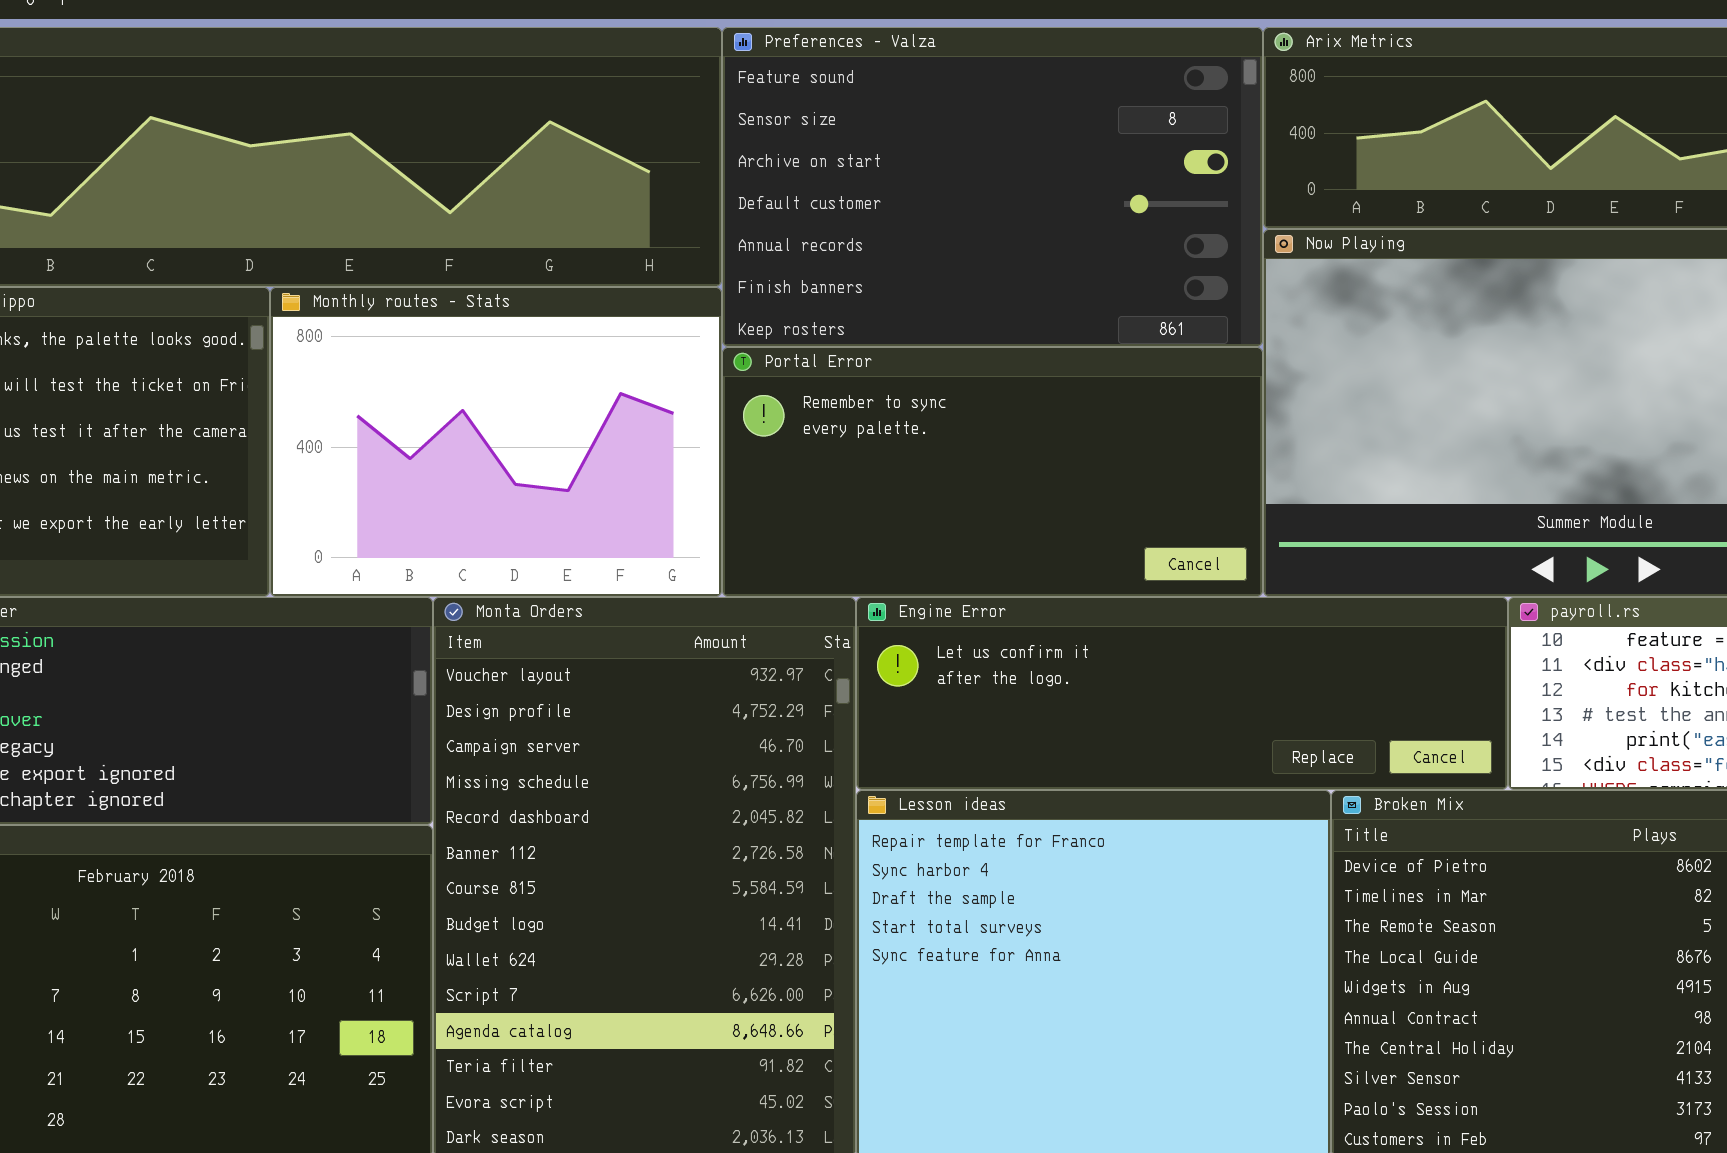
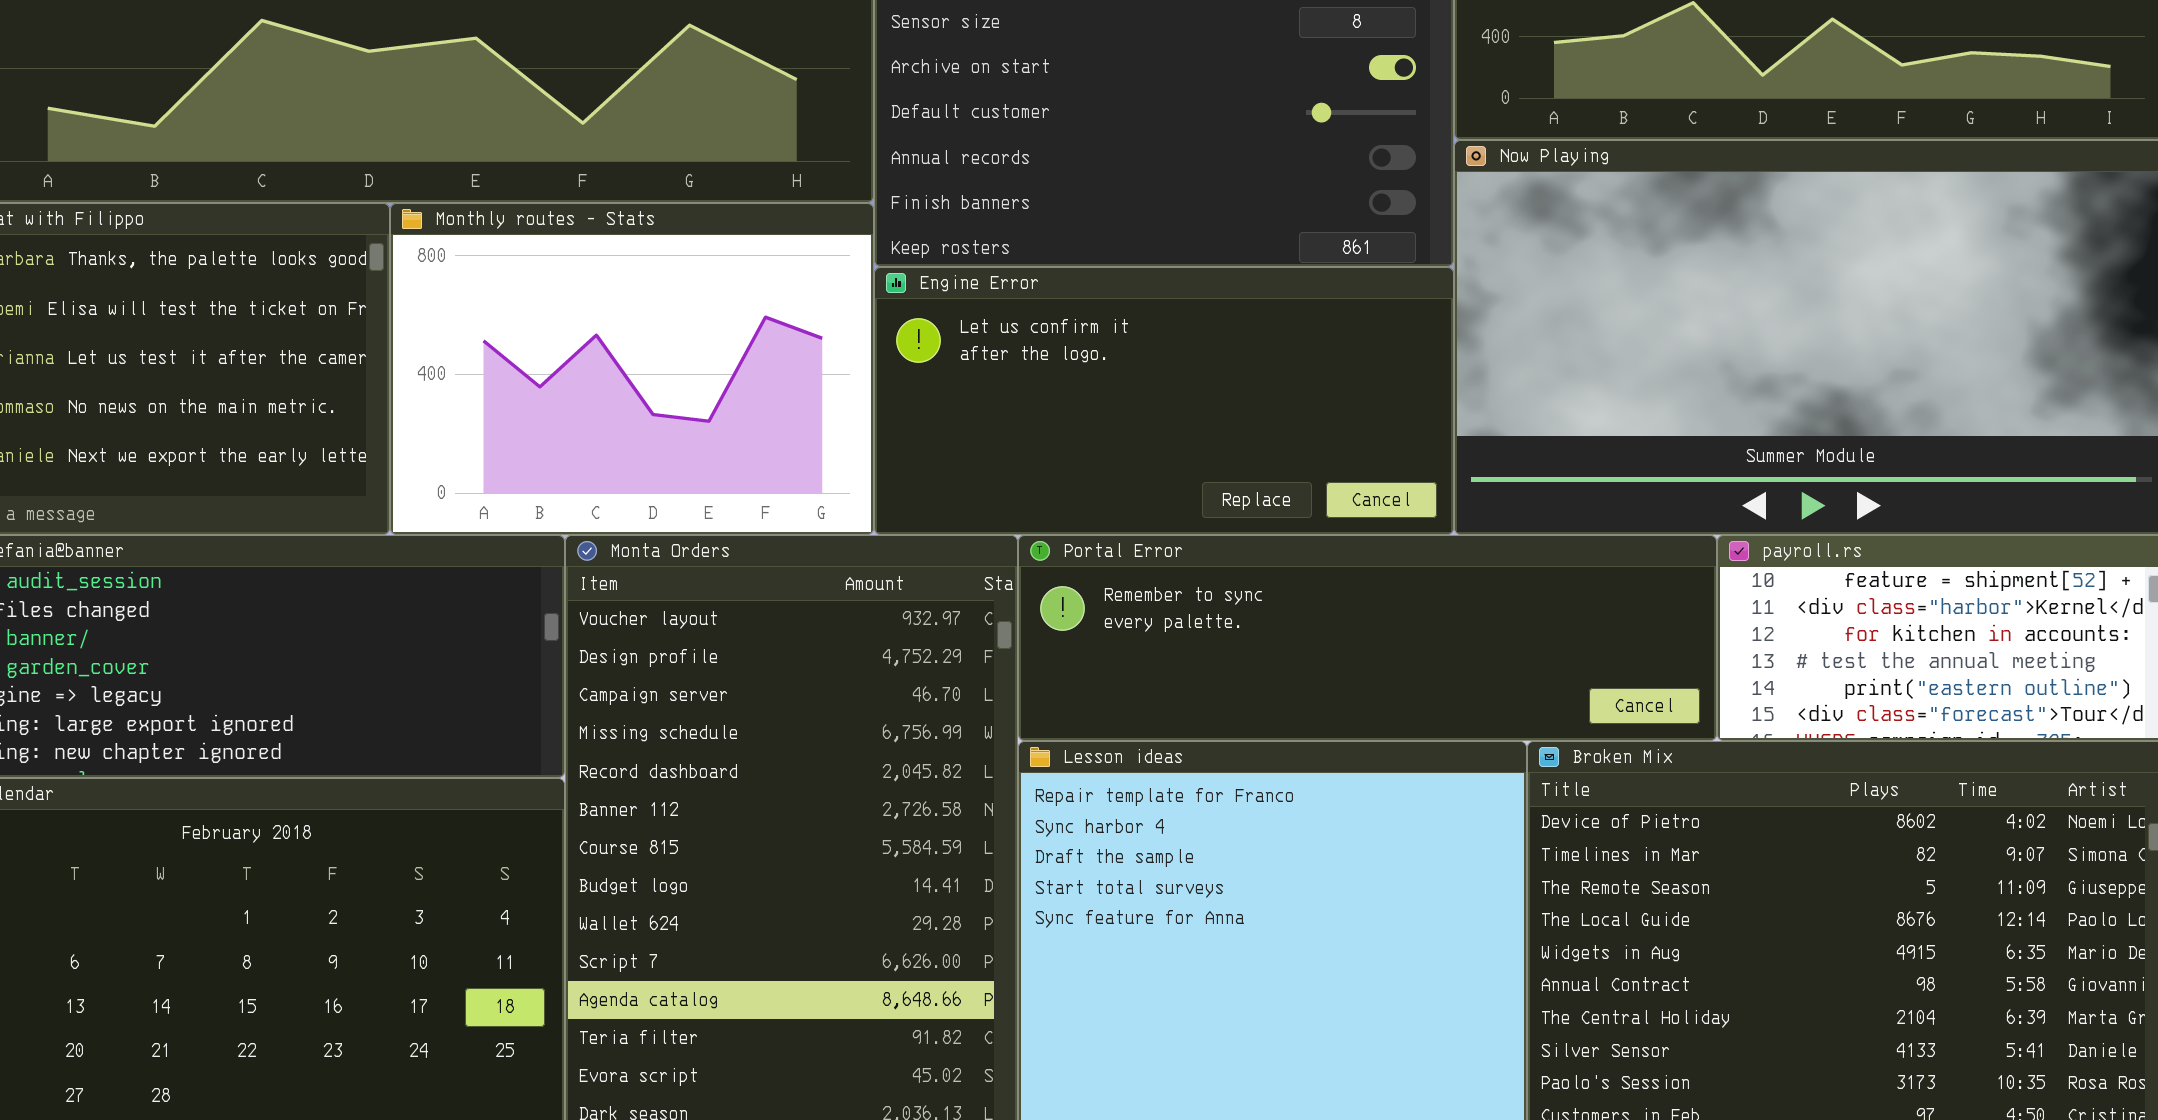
Portal Error: [722,347,1263,597] -> [1018,535,1717,741], moved, resized
Engine Error: [856,597,1508,790] -> [874,267,1454,535], moved, resized

